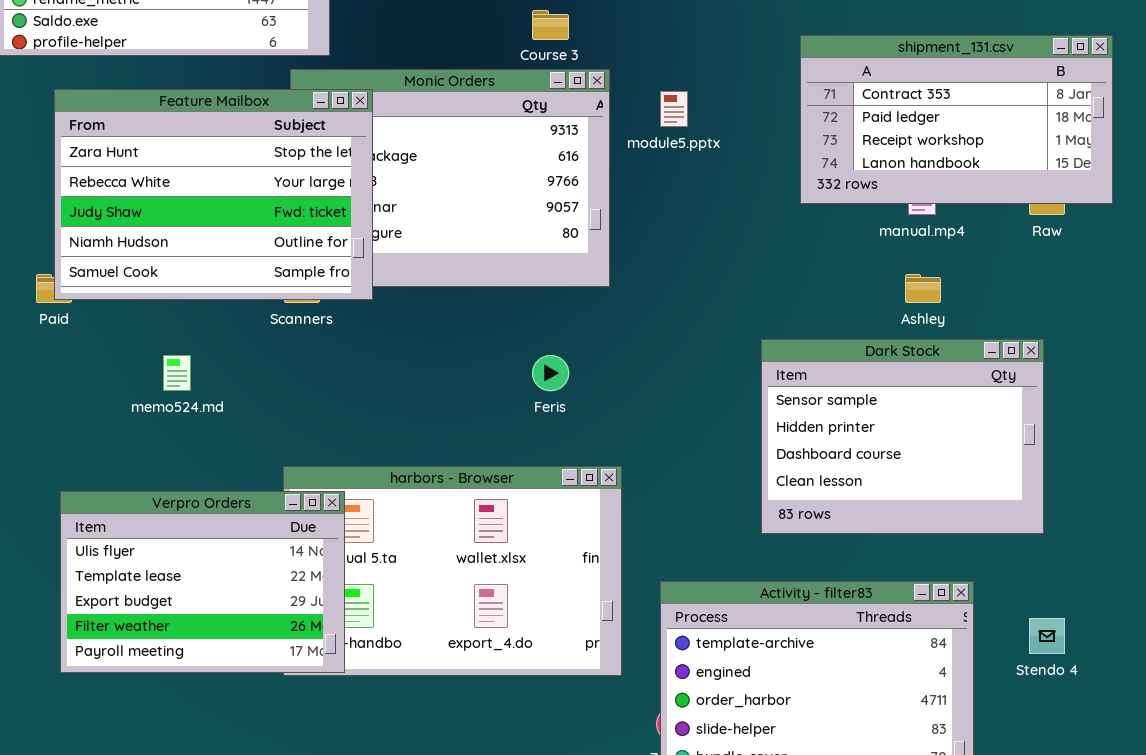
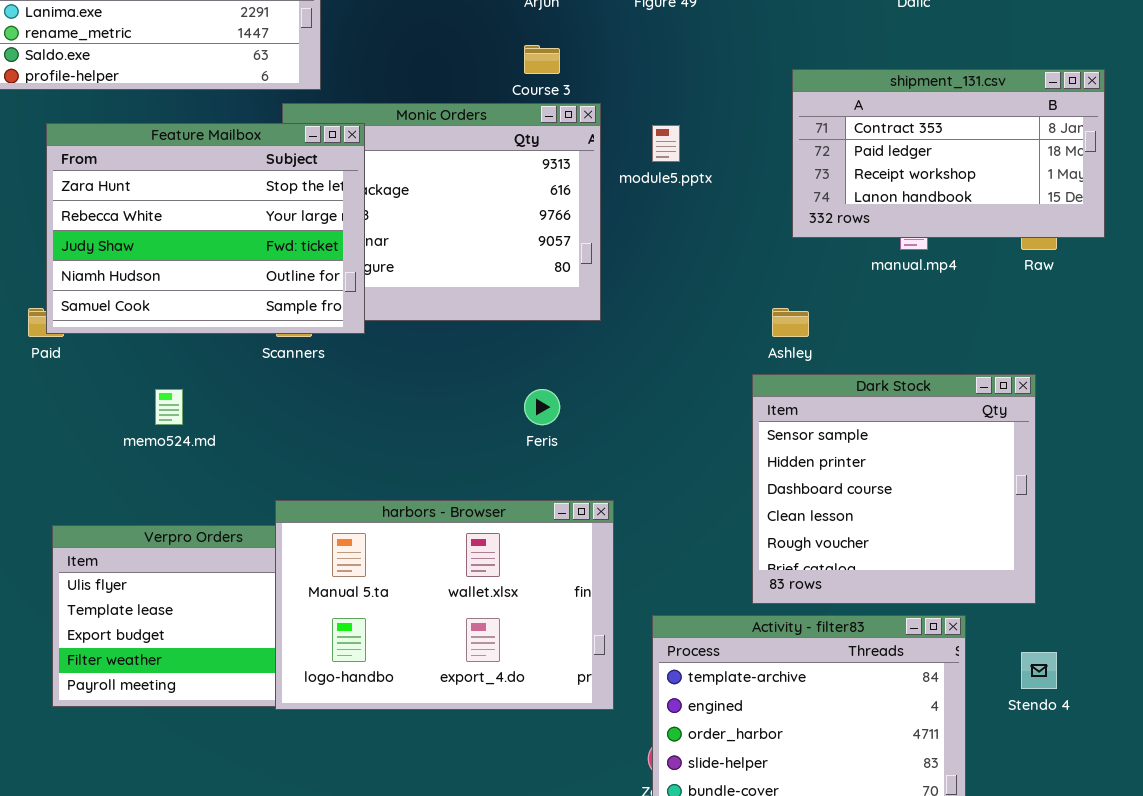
Ashley: [905,274,941,303] -> [772,308,809,337], moved
Dark Stock: [761,339,1044,534] -> [752,374,1036,604], resized
harbors - Browser: [283,466,622,676] -> [275,500,614,710], raised

